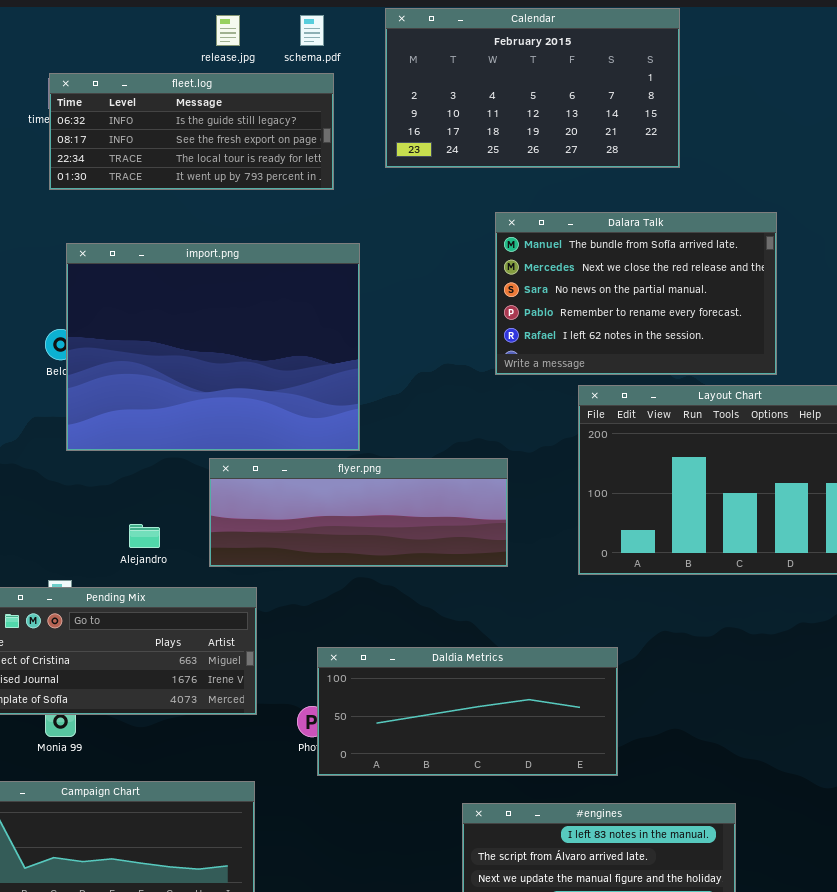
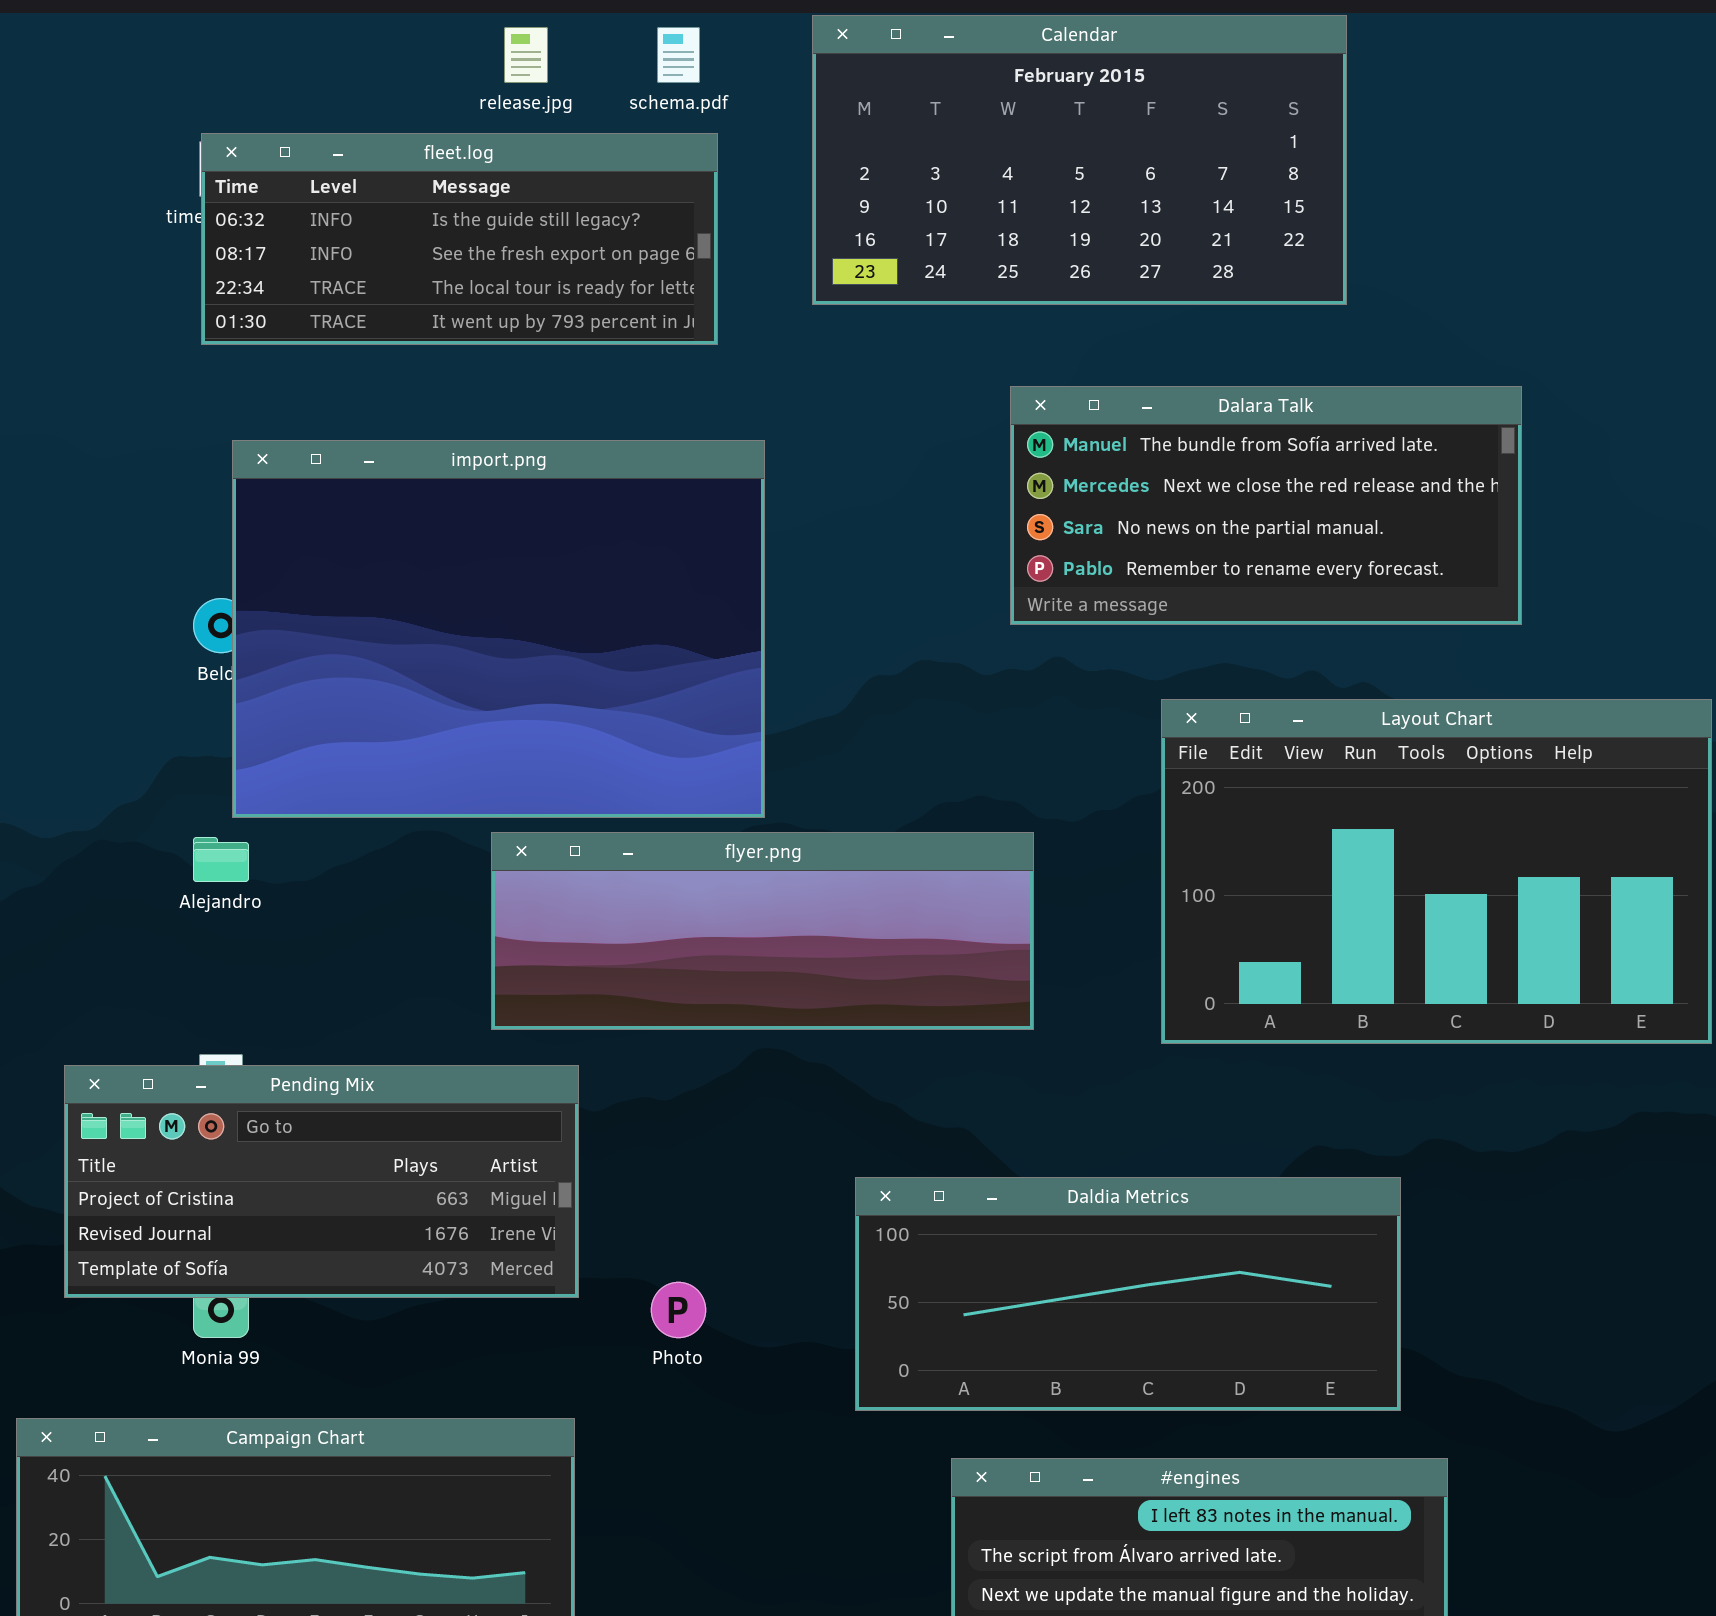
Dalara Talk: [495,212,777,375] -> [1010,386,1522,625], resized
Alejandro: [129,524,160,548] -> [193,837,249,882], moved
Daldia Metrics: [317,647,618,776] -> [855,1177,1401,1411], moved

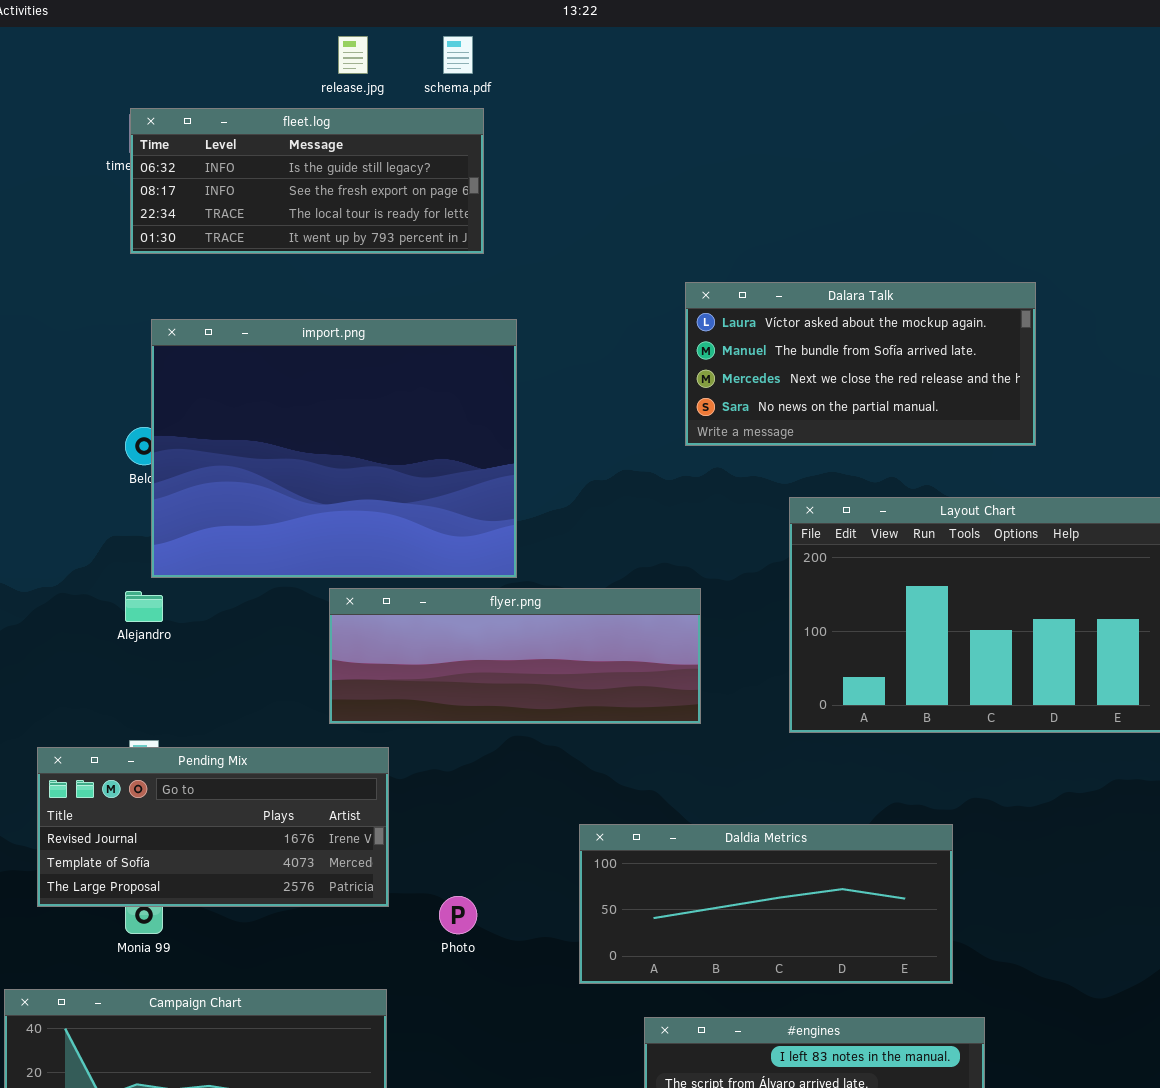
Calendar: [812,15,1347,305] -> none, closed
Dalara Talk: [1010,386,1522,625] -> [685,282,1036,446], scrolled up 1 row
Pending Mix: [64,1065,579,1298] -> [37,747,389,907], scrolled down 1 row

